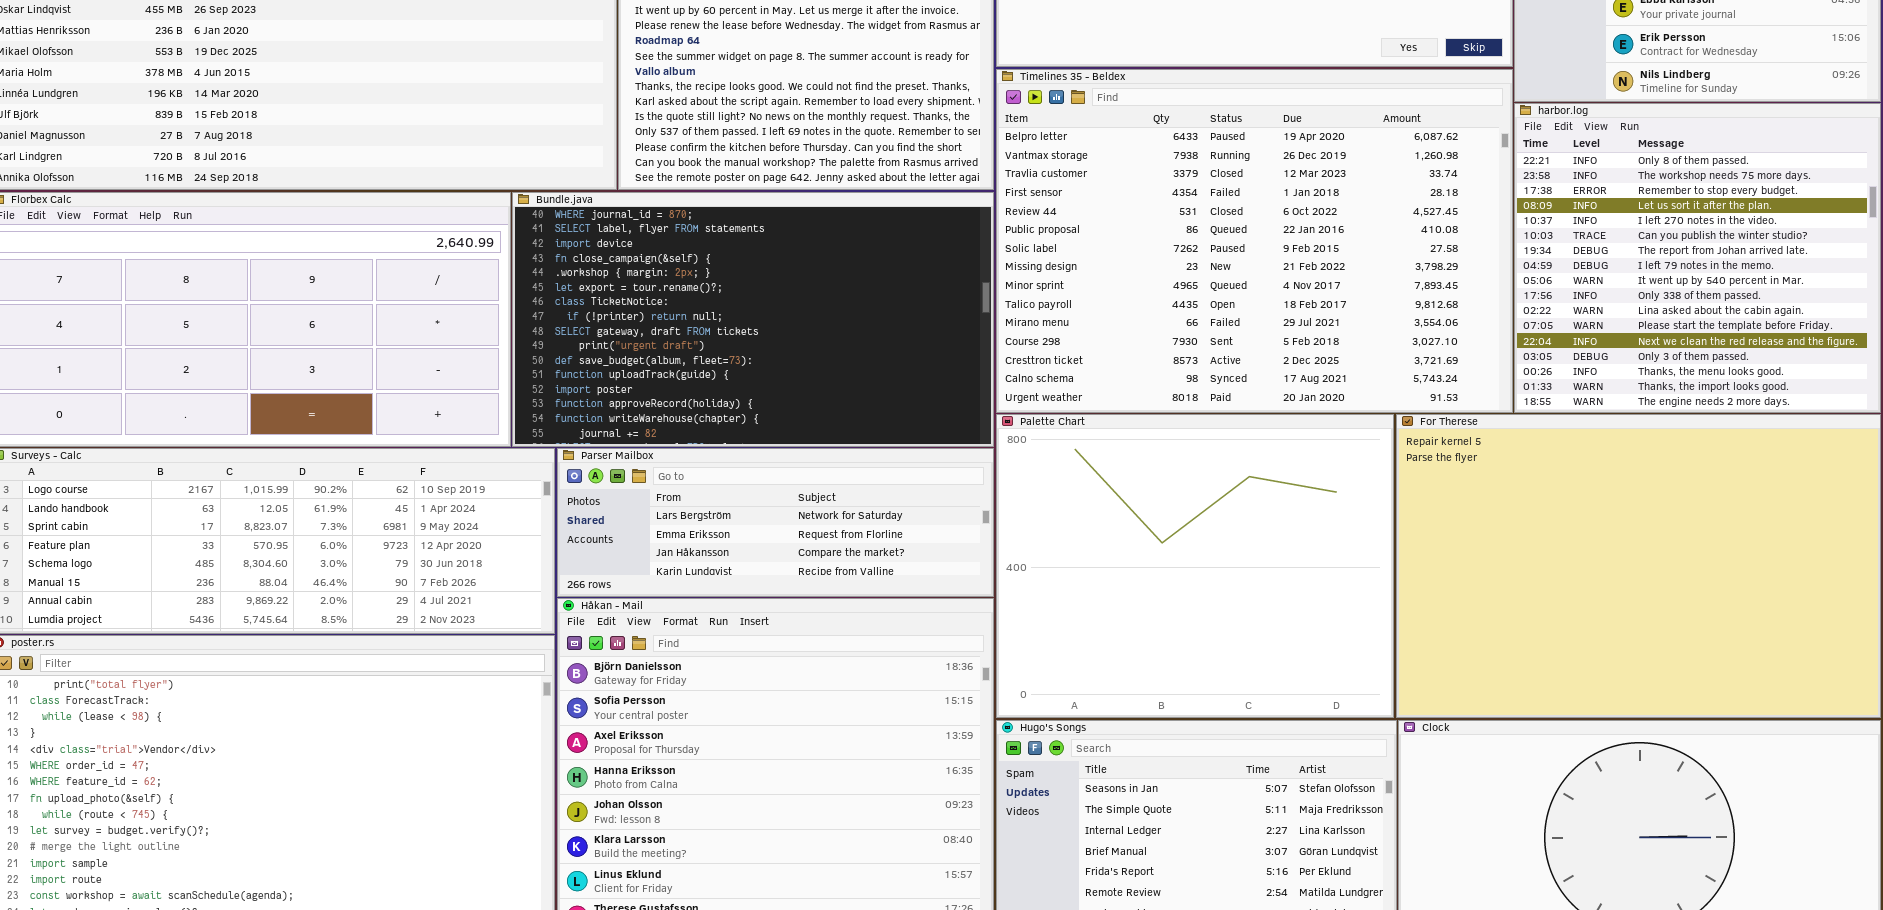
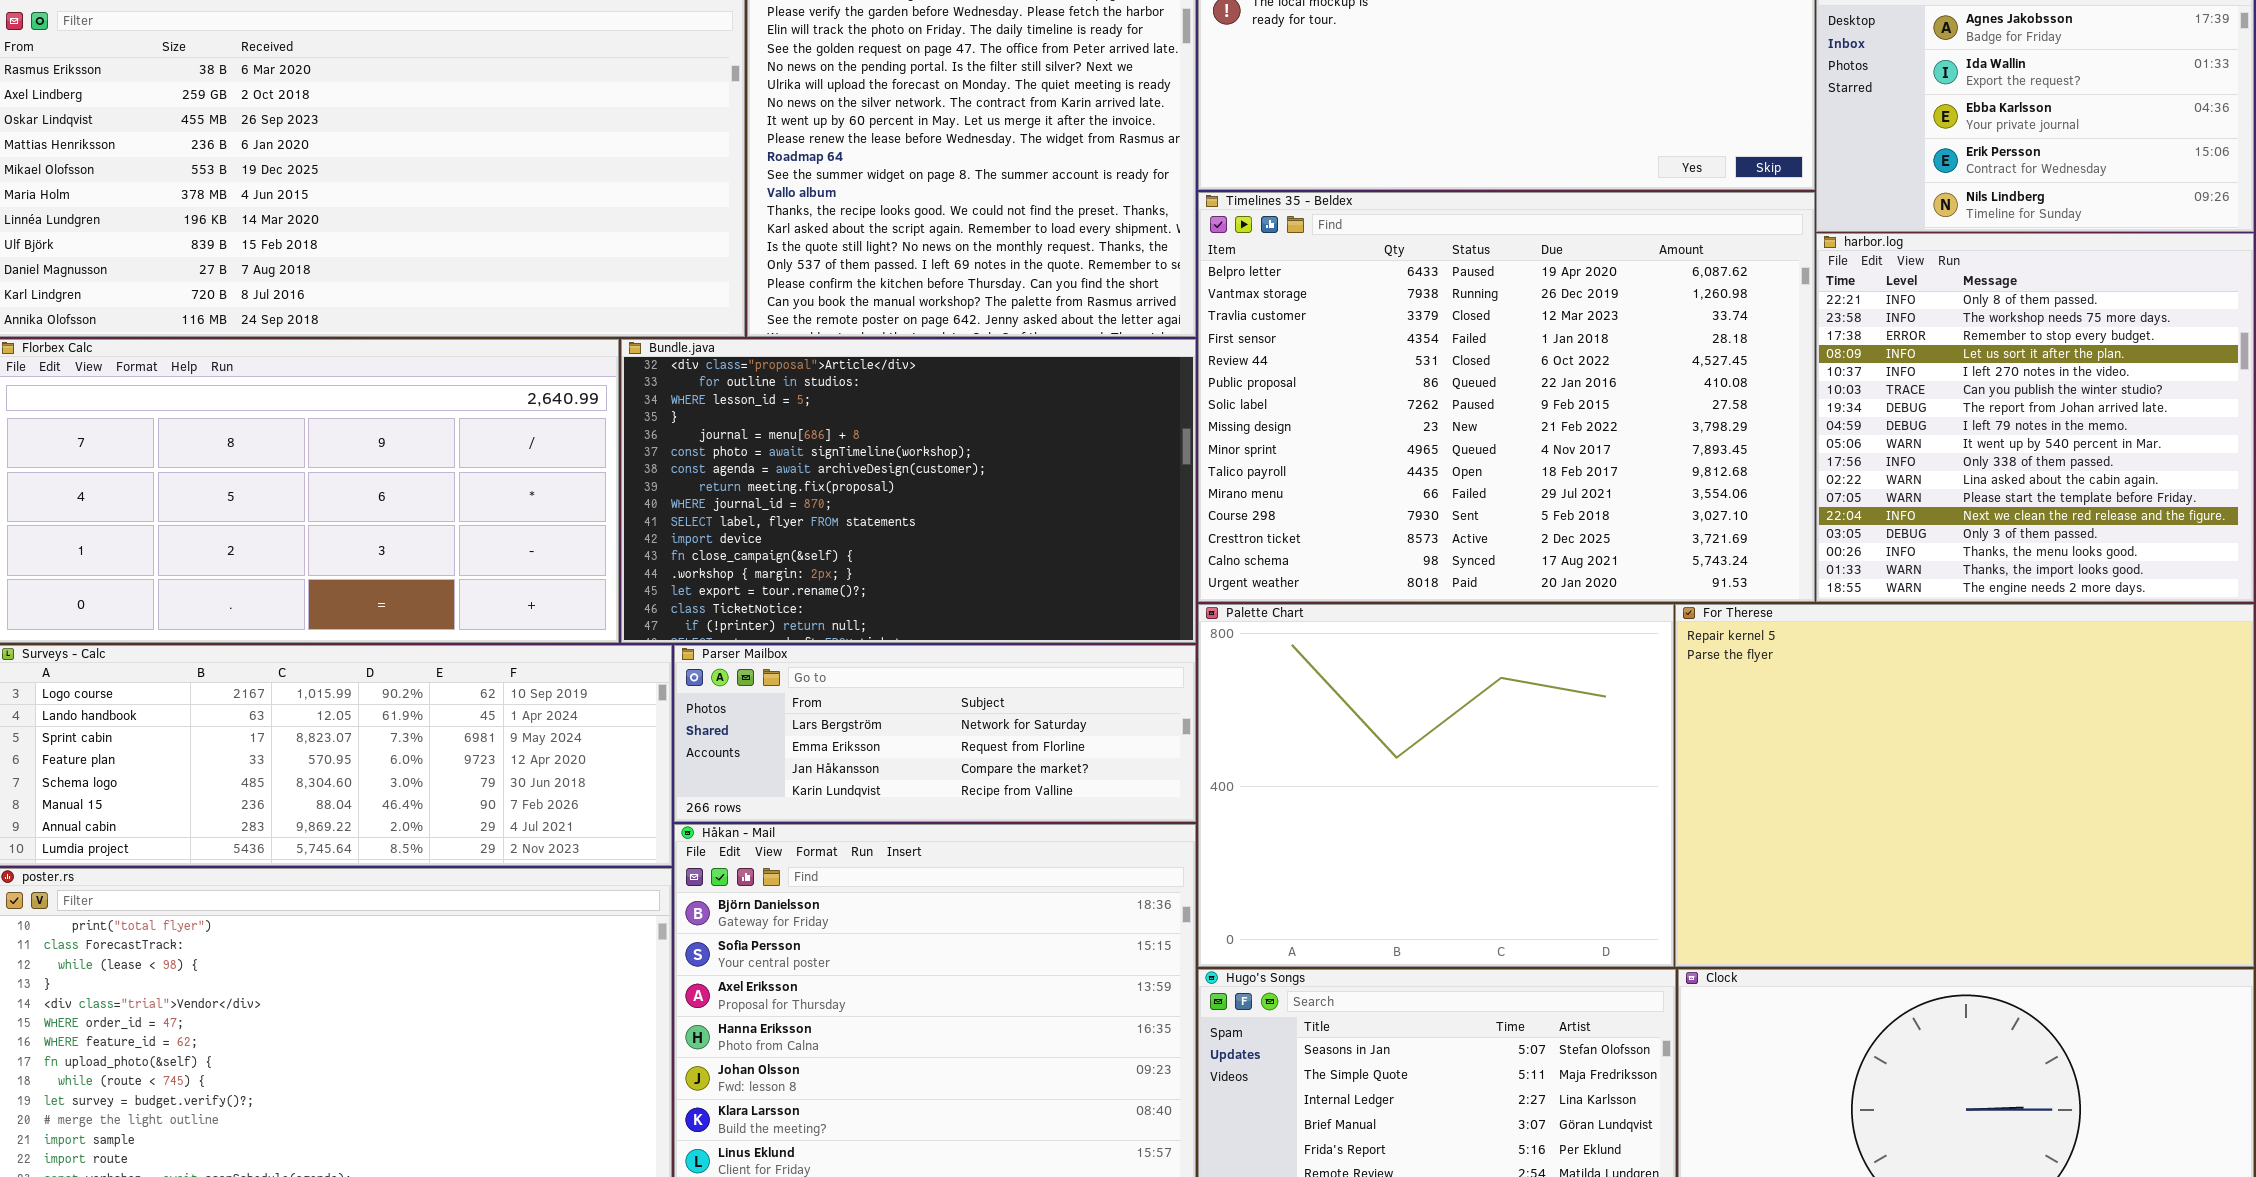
Bundle.java: [512,192,994,447] -> [621,339,1196,643], scrolled up 8 rows

